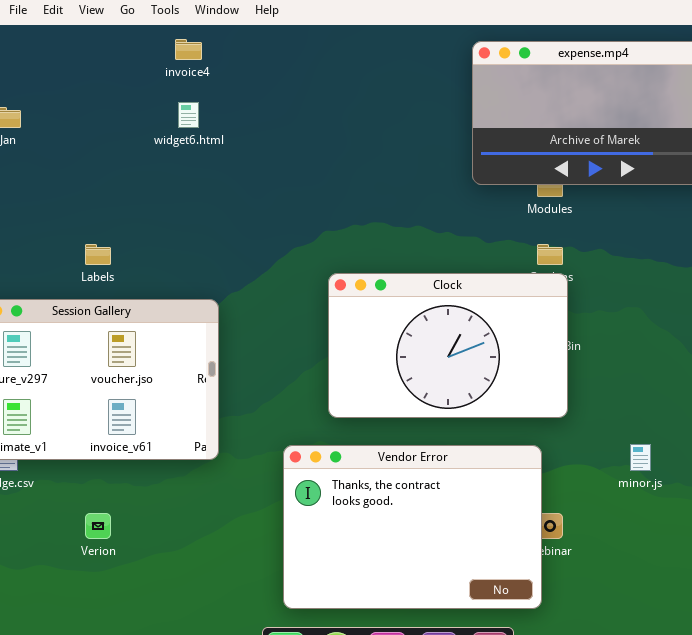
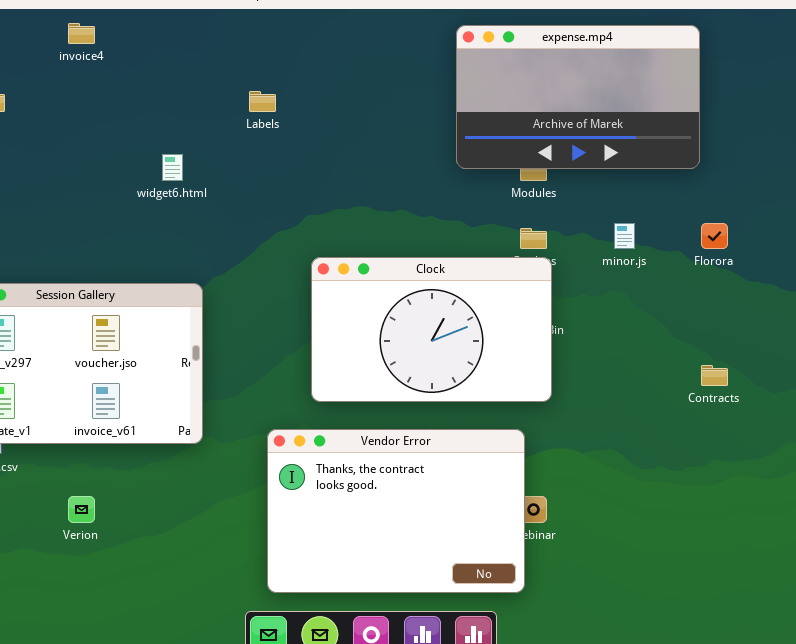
invoice4: [175,39,202,60] -> [68,23,95,44], moved
widget6.html: [178,102,199,128] -> [162,154,183,181], moved
Labels: [85,244,111,265] -> [249,91,276,112], moved
minor.js: [630,444,651,471] -> [614,223,635,249], moved

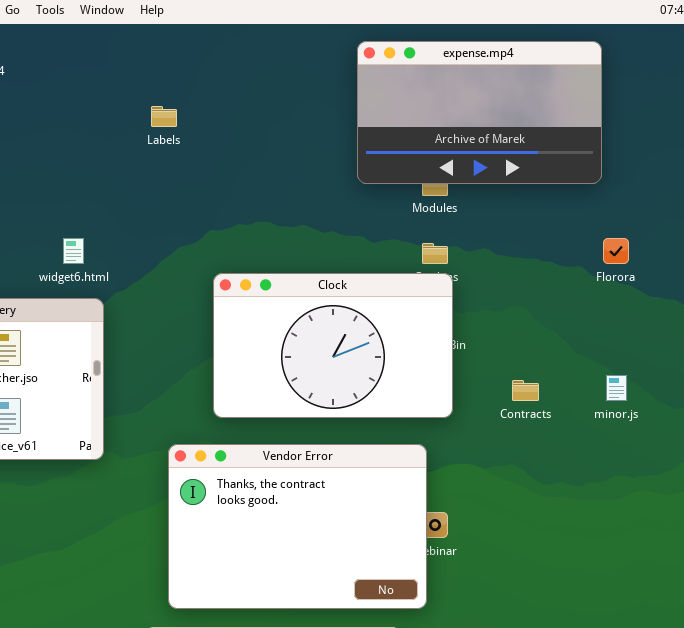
widget6.html: [162,154,183,181] -> [63,238,84,264], moved
minor.js: [614,223,635,249] -> [606,375,627,401], moved
Contracts: [701,365,728,386] -> [512,380,539,401], moved

